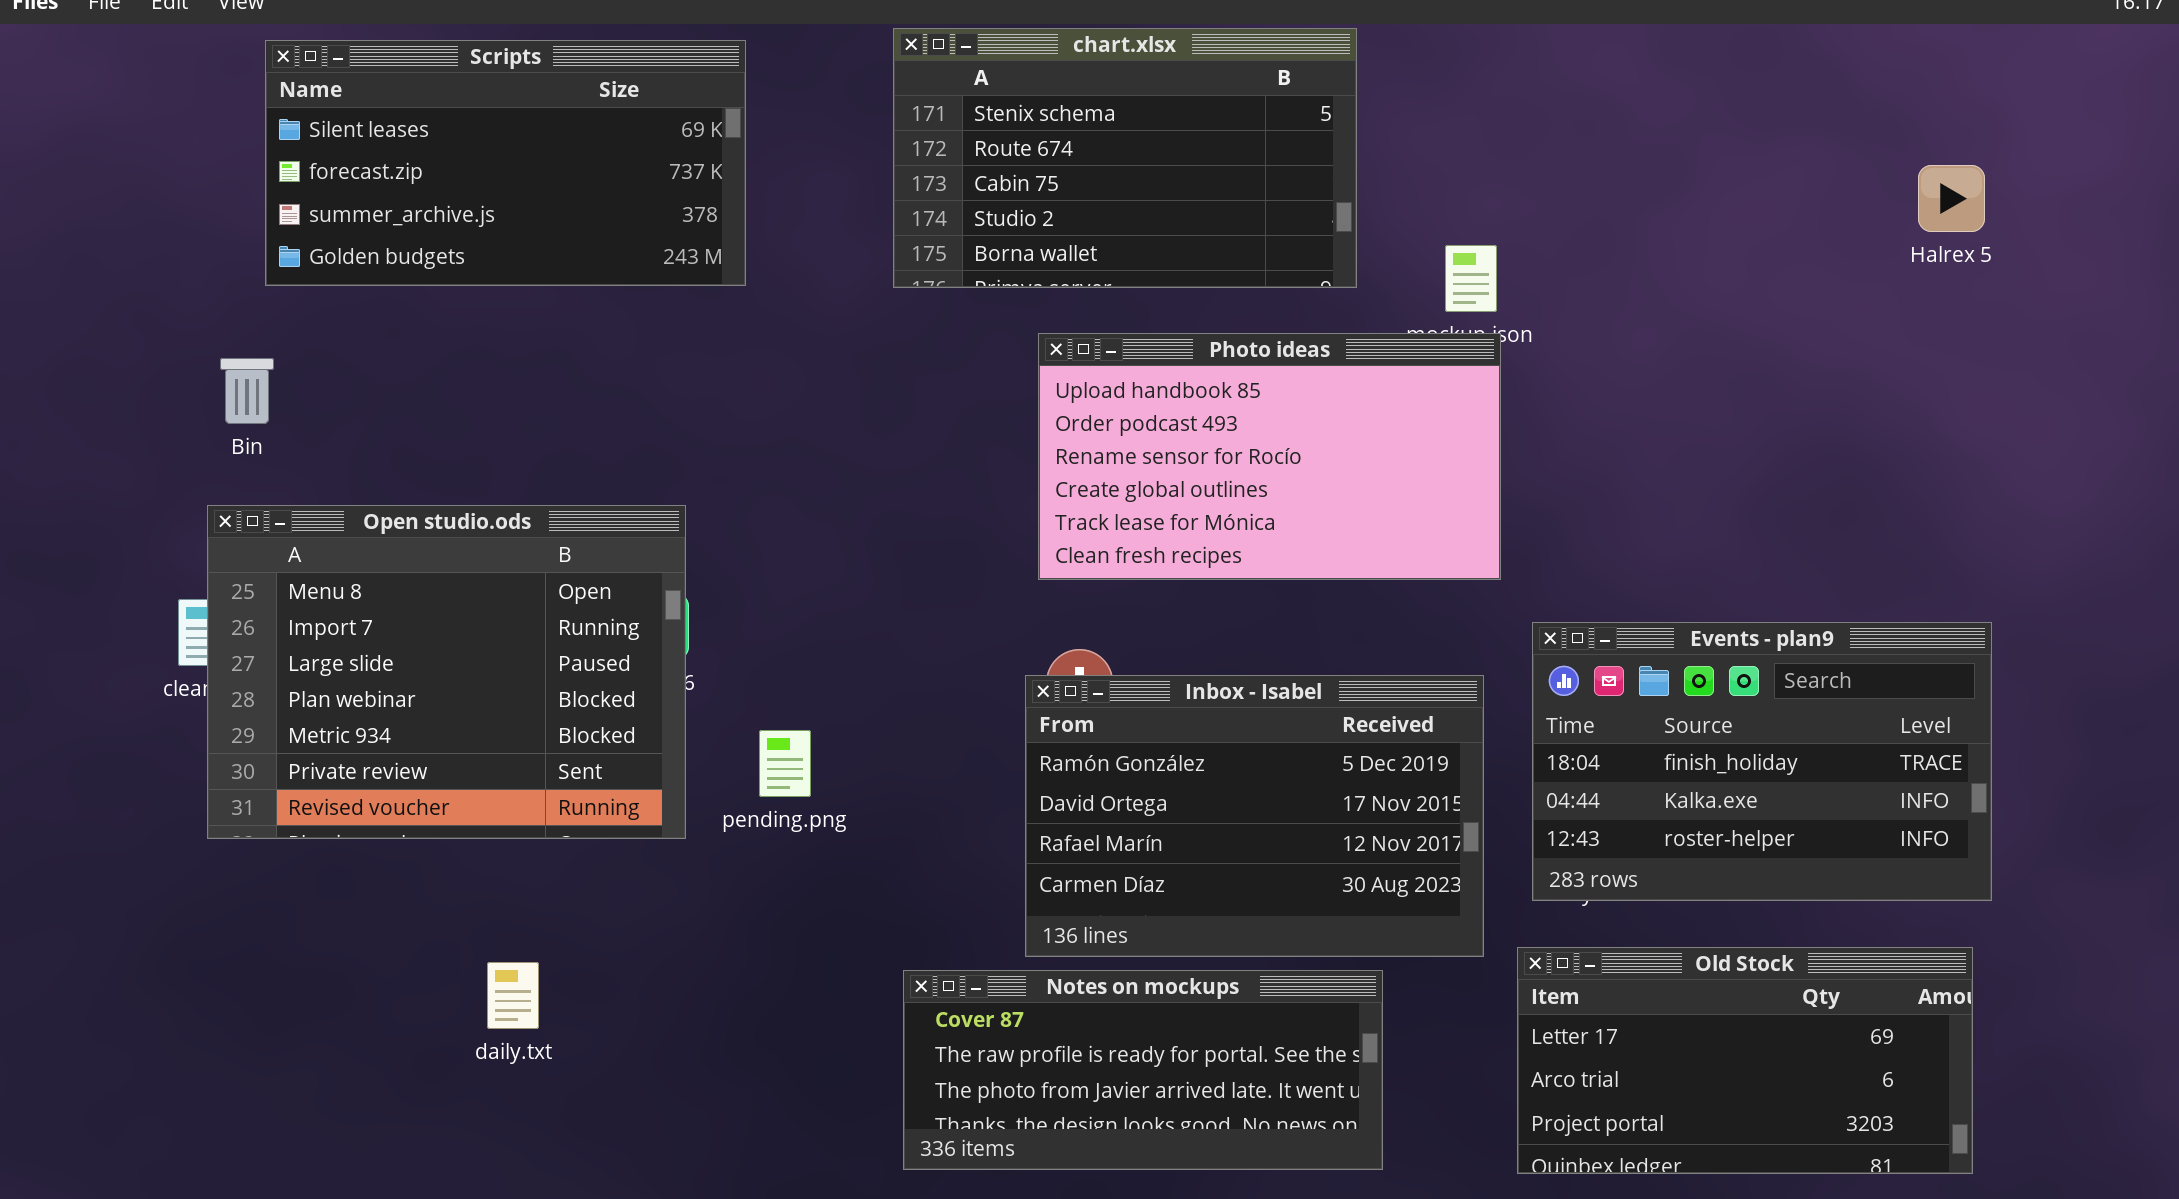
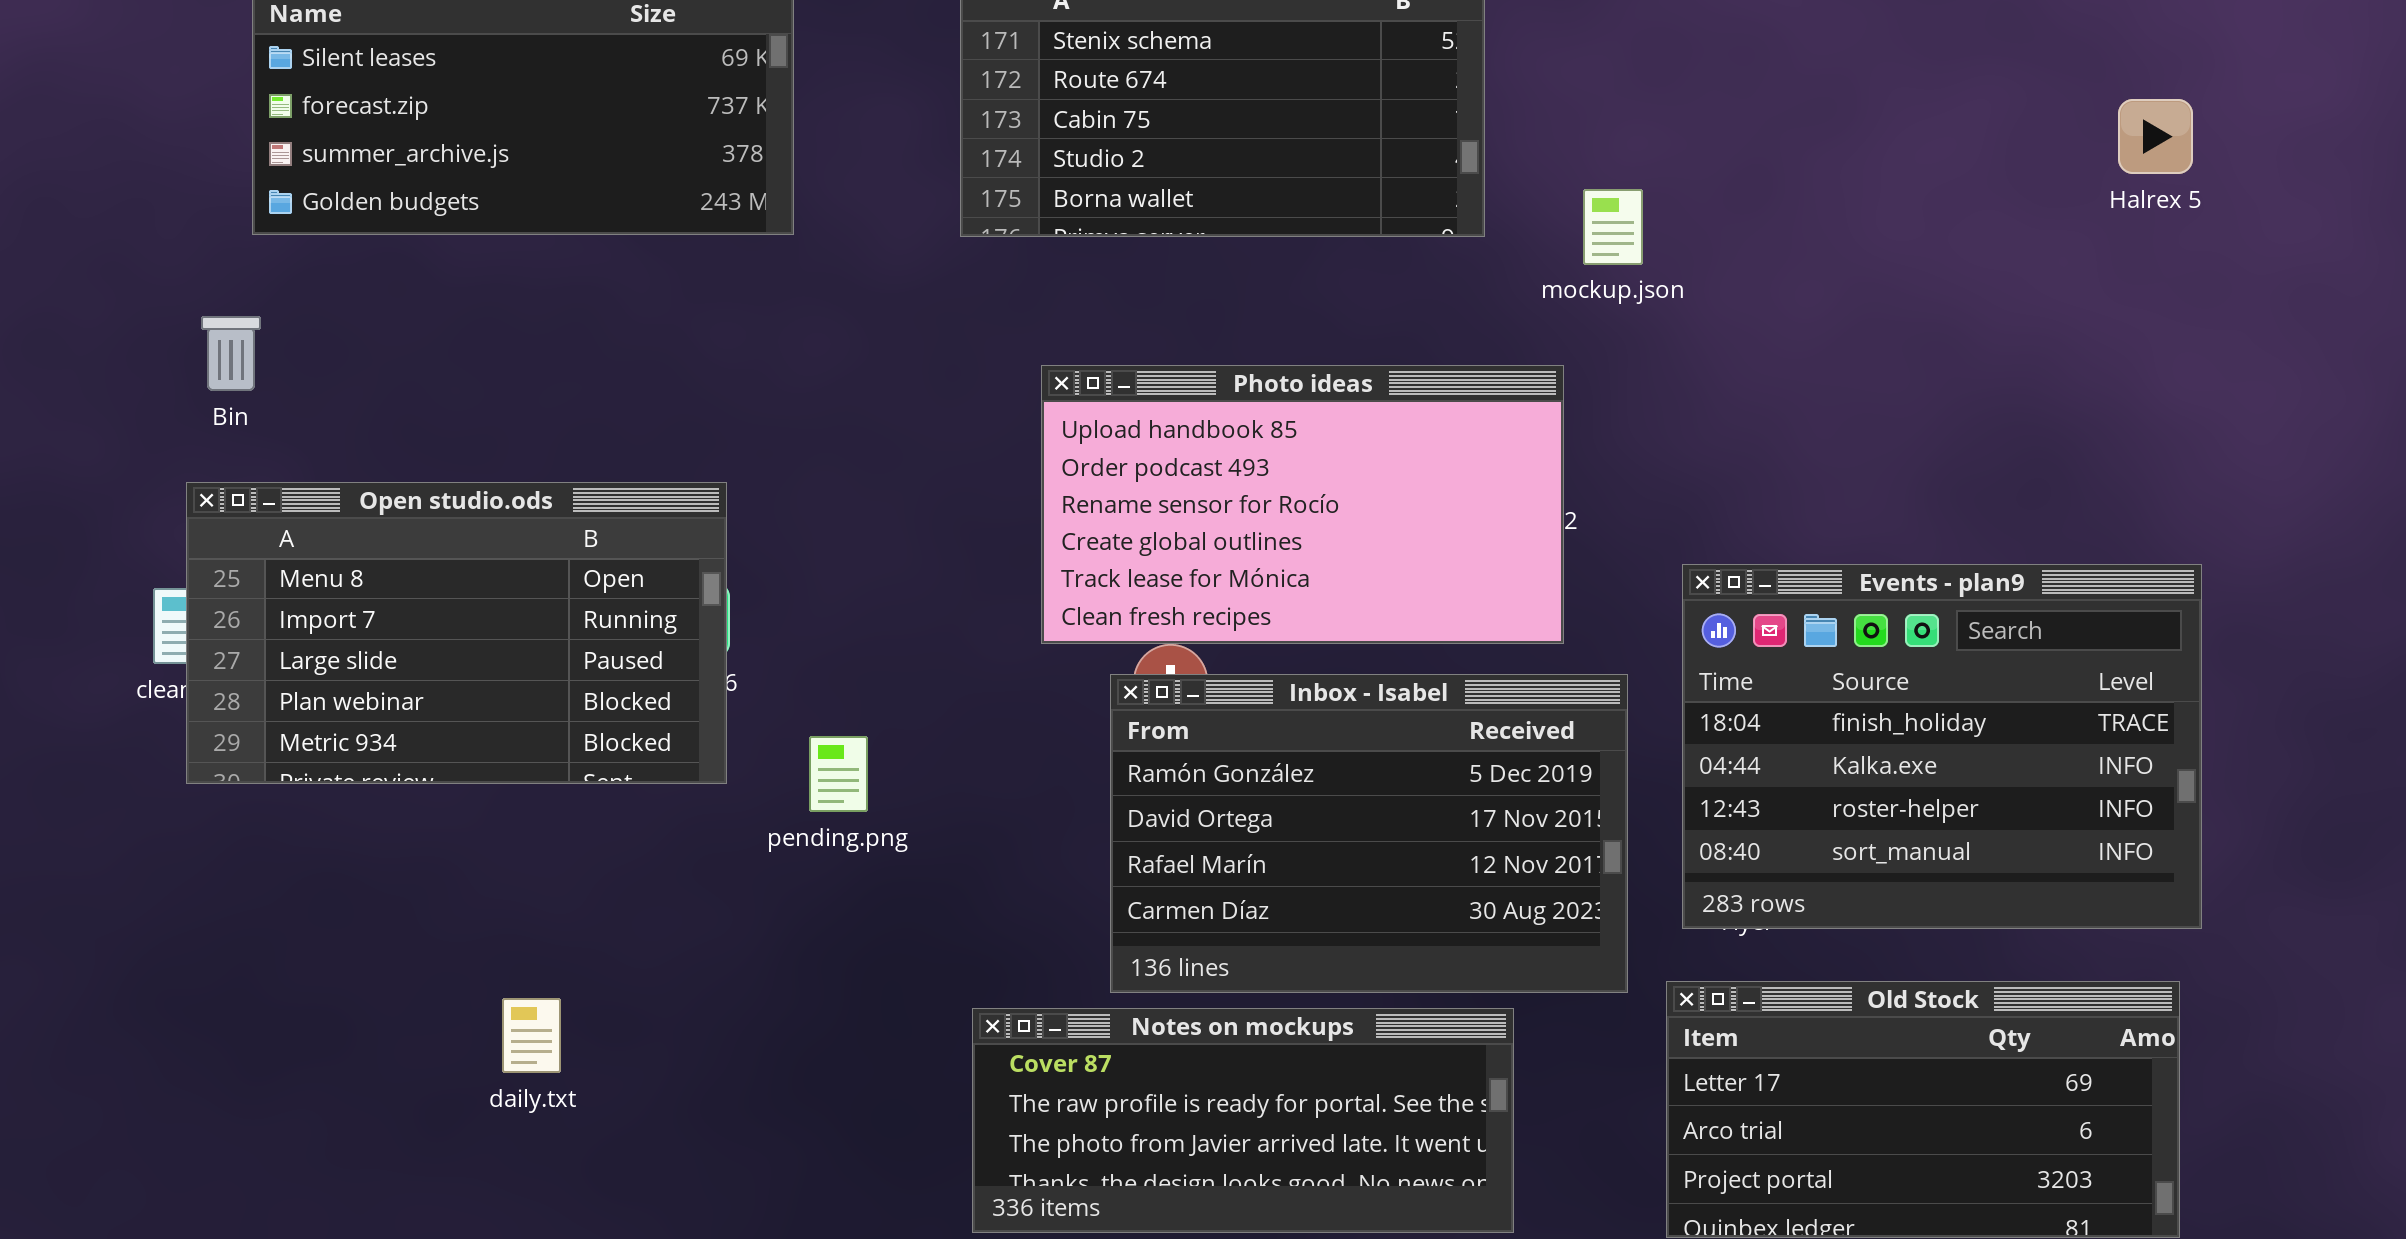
Photo ideas: [1038,333,1501,580] -> [1041,365,1564,644], moved
Open studio.ods: [207,505,686,839] -> [186,482,727,784], resized
Events - plan9: [1532,622,1992,901] -> [1682,564,2202,929], resized

